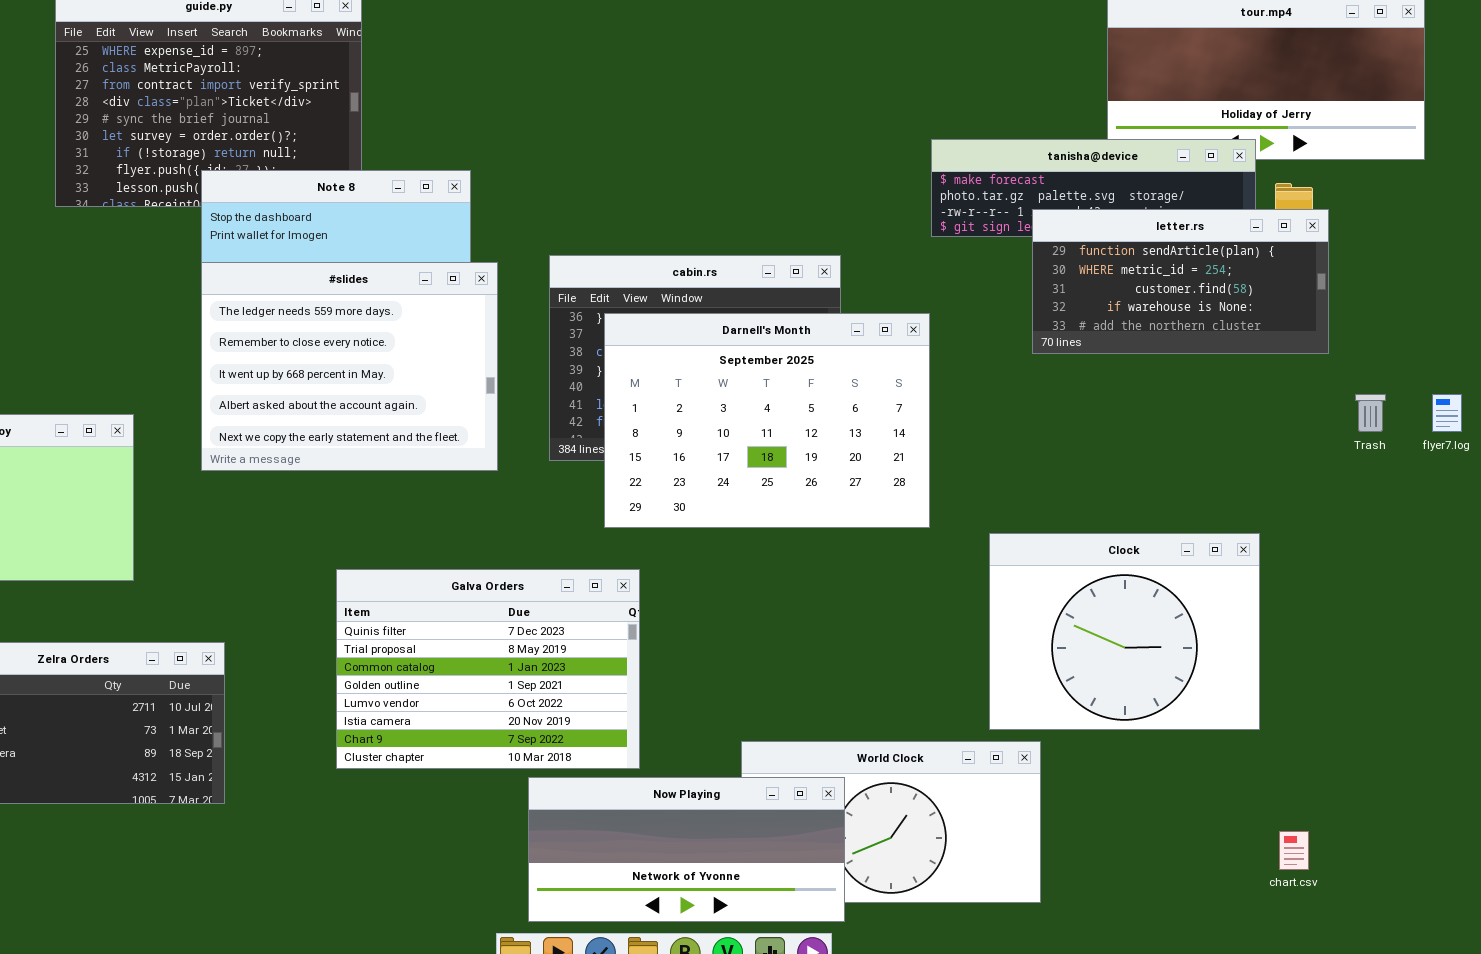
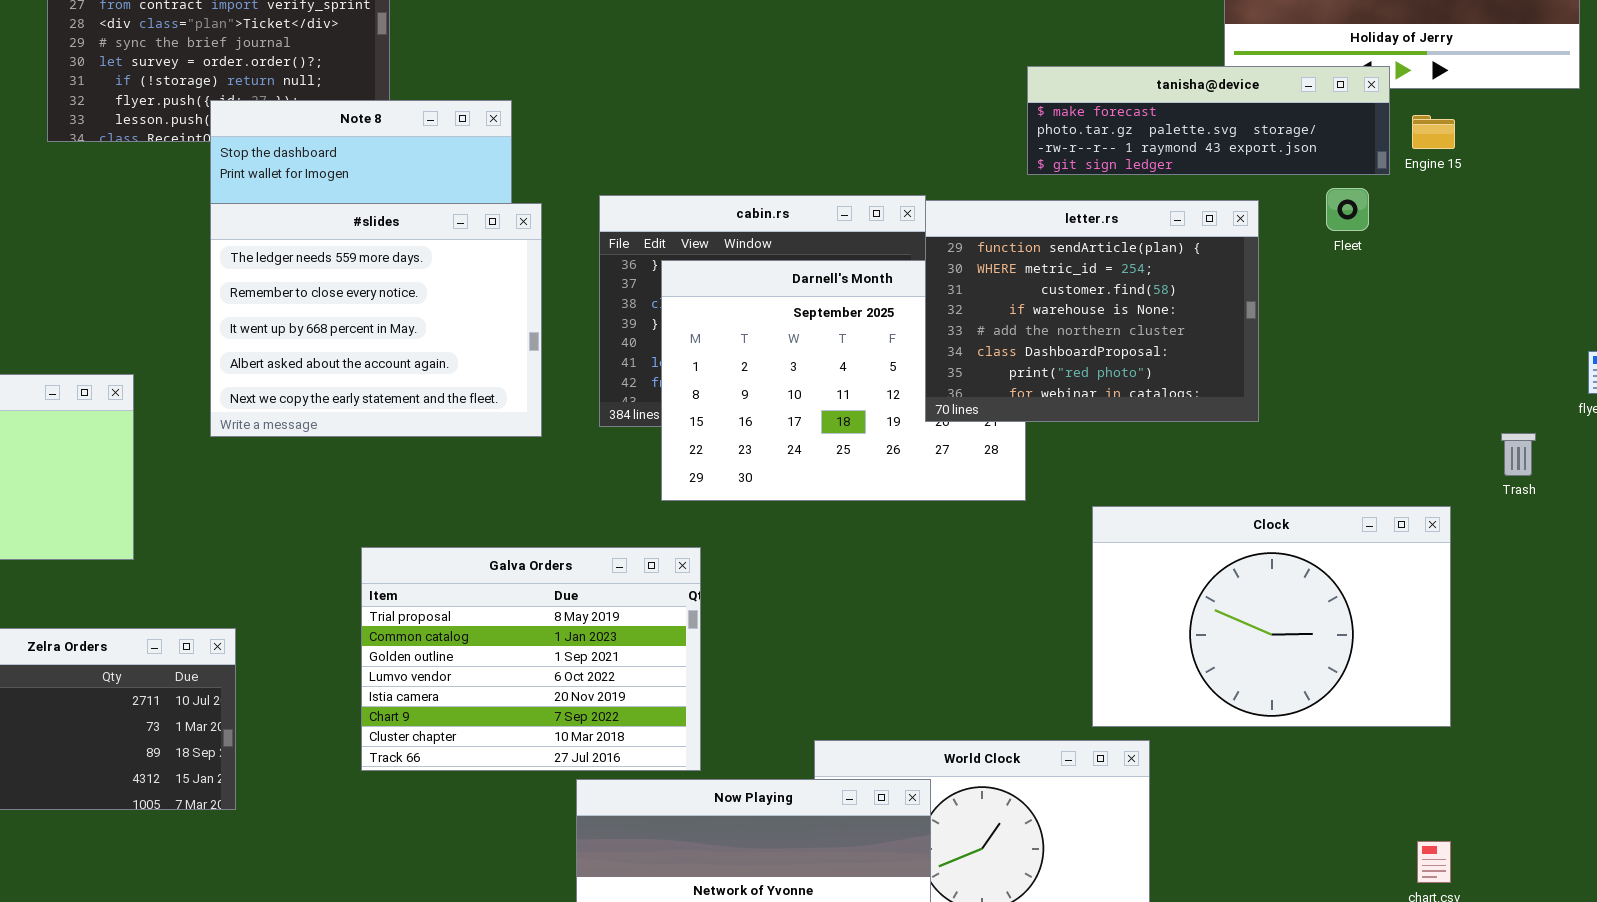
letter.rs: [1032,209,1329,354] -> [925,200,1259,422], moved, resized
Trash: [1355,394,1386,432] -> [1501,433,1536,476], moved
Clock: [989,533,1260,730] -> [1092,506,1451,727], resized
Galva Orders: [336,569,640,769] -> [361,547,701,771], scrolled down 1 row

